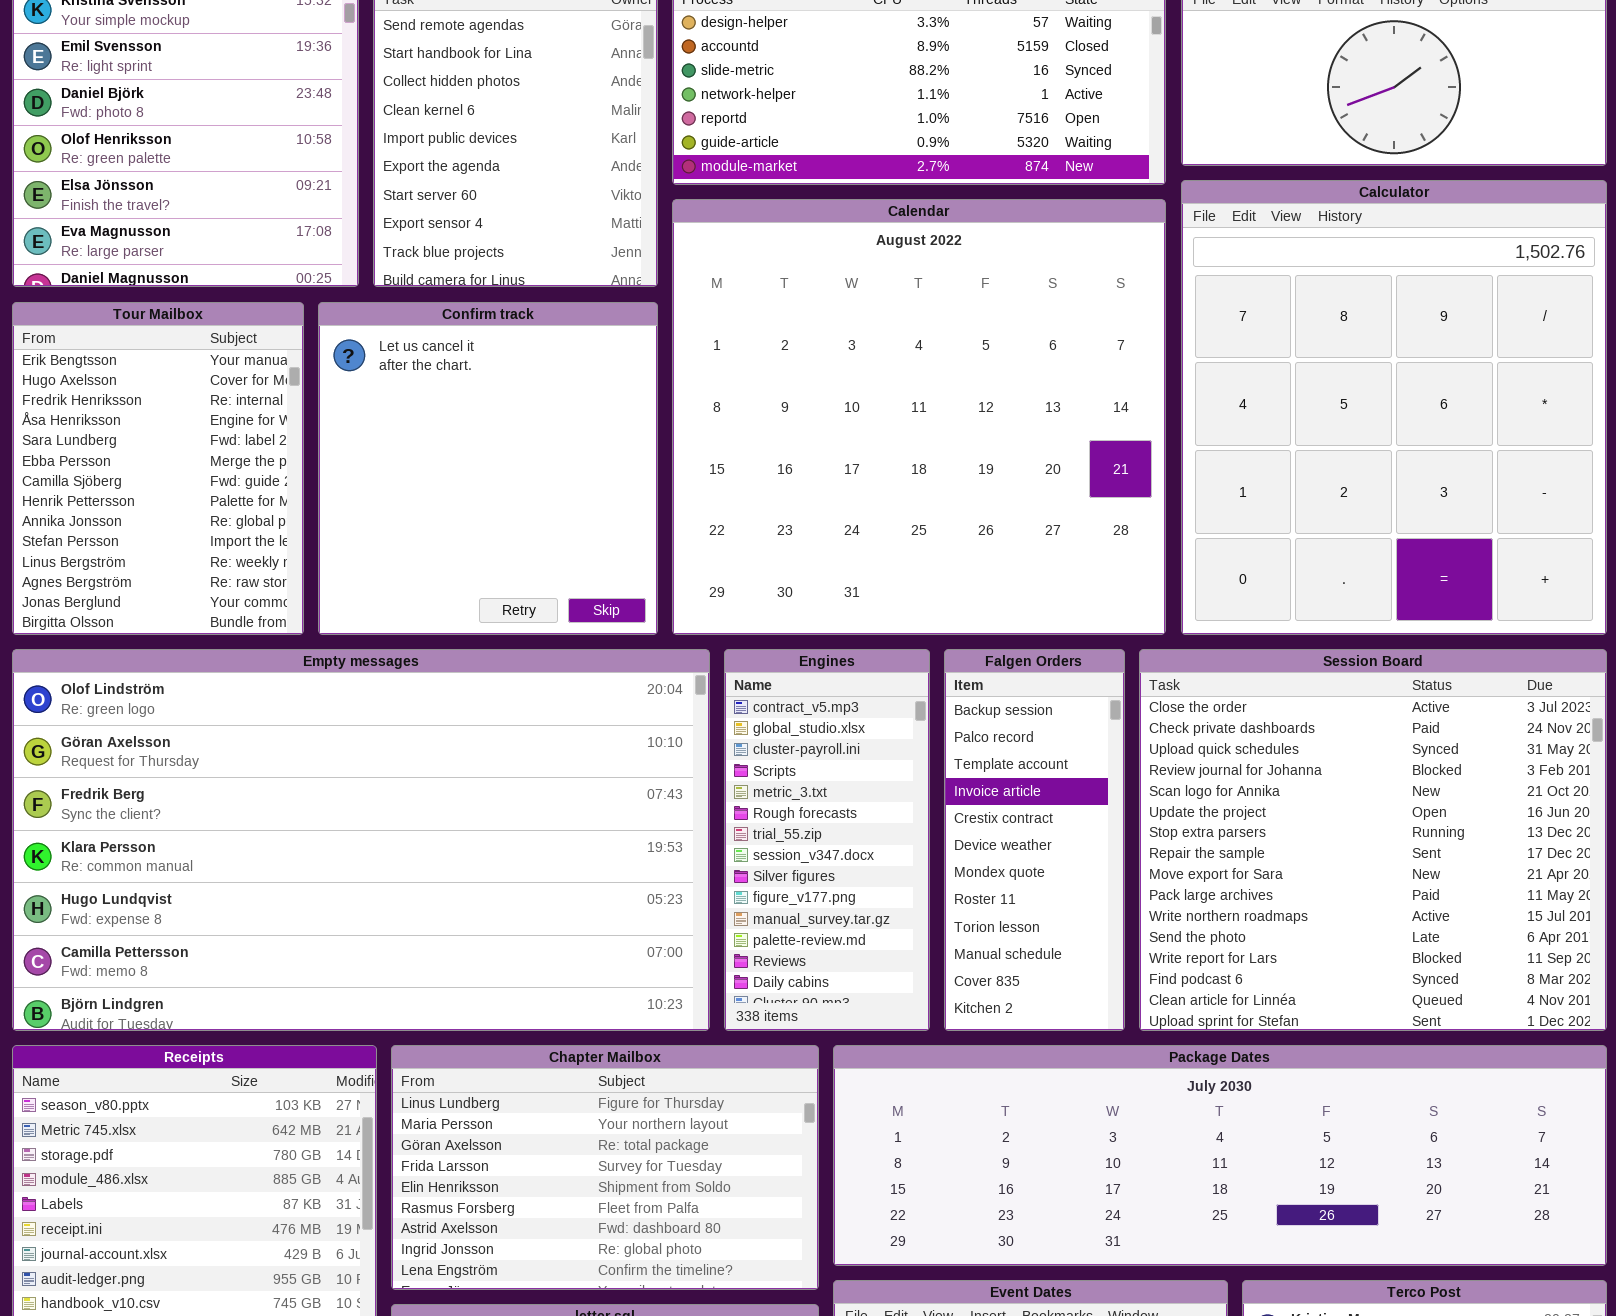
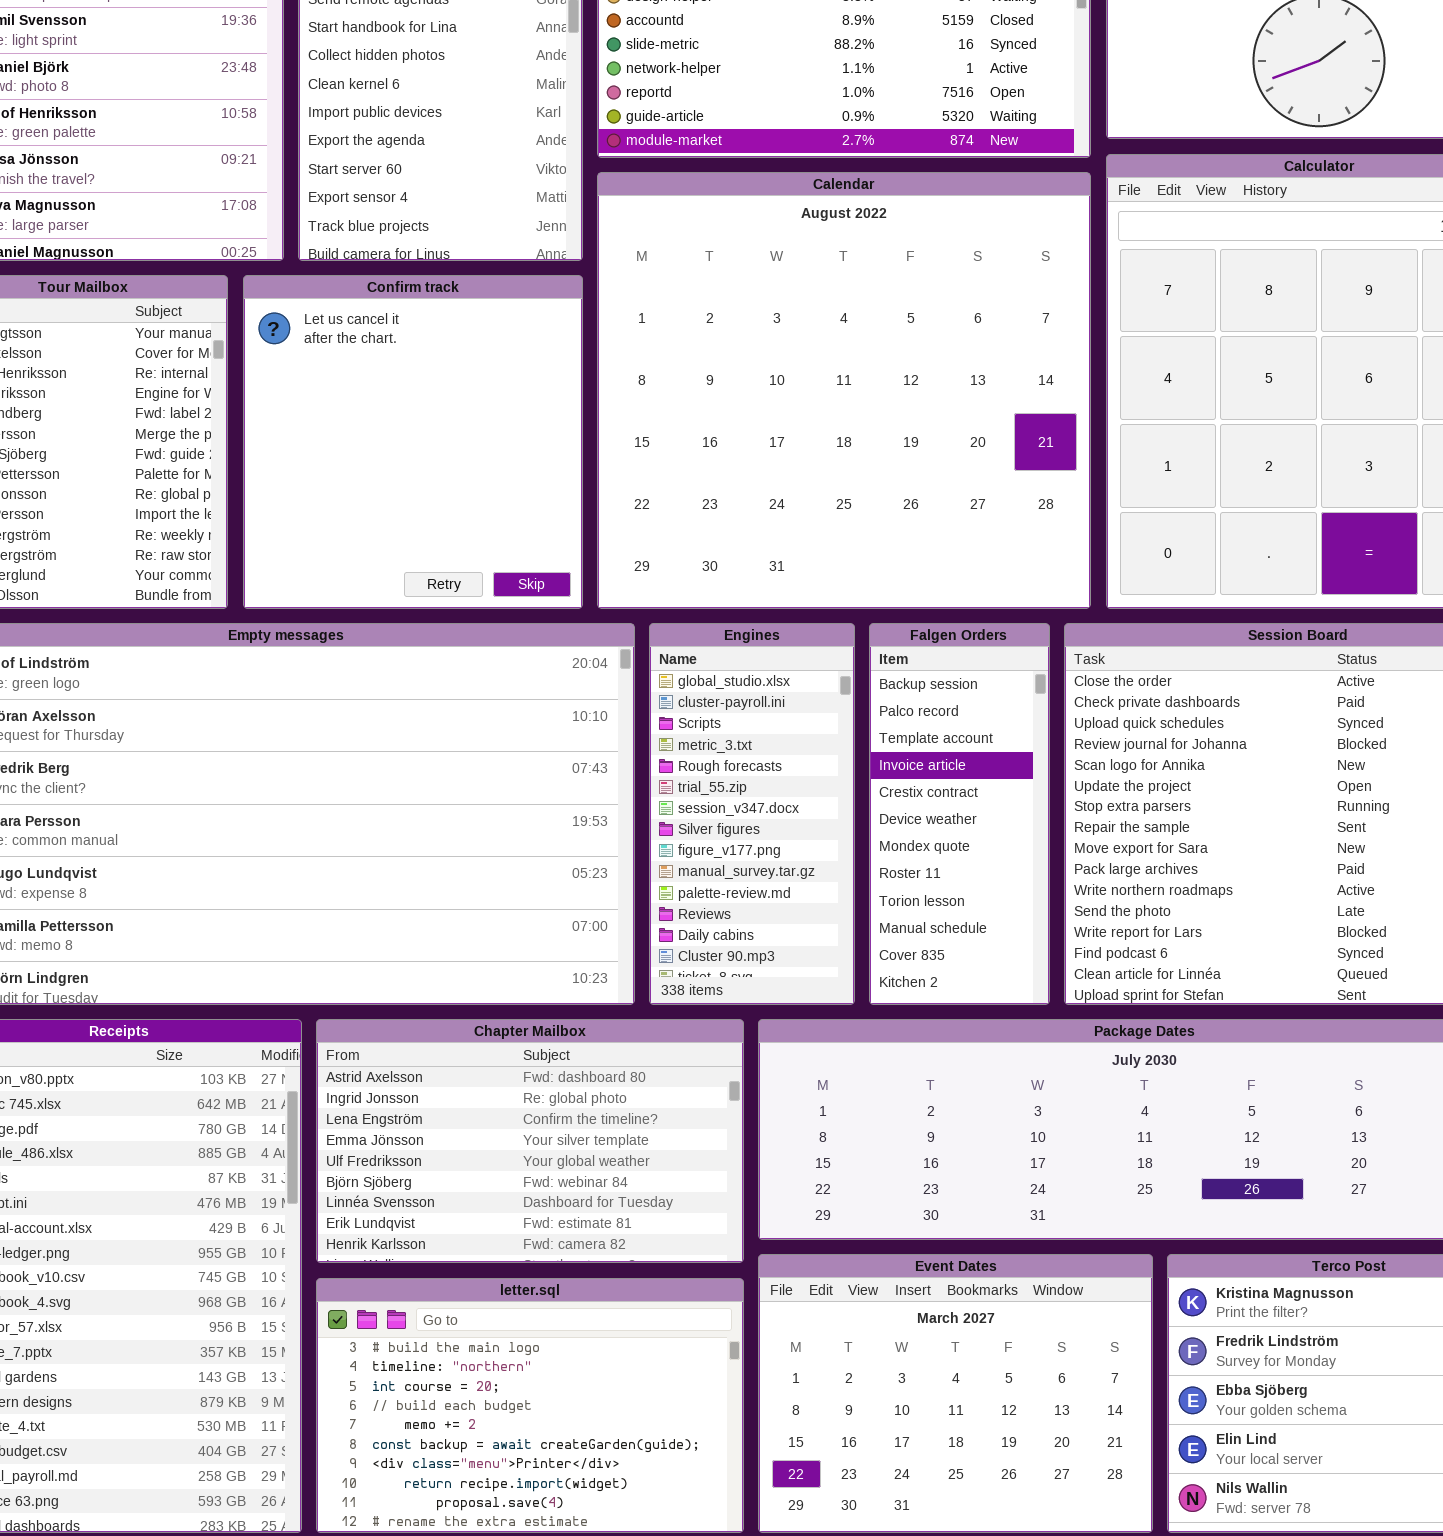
Engines: [724,649,930,1031] -> [649,623,855,1005], scrolled down 1 row
Chapter Mailbox: [391,1045,819,1290] -> [316,1019,744,1263], scrolled down 6 rows

